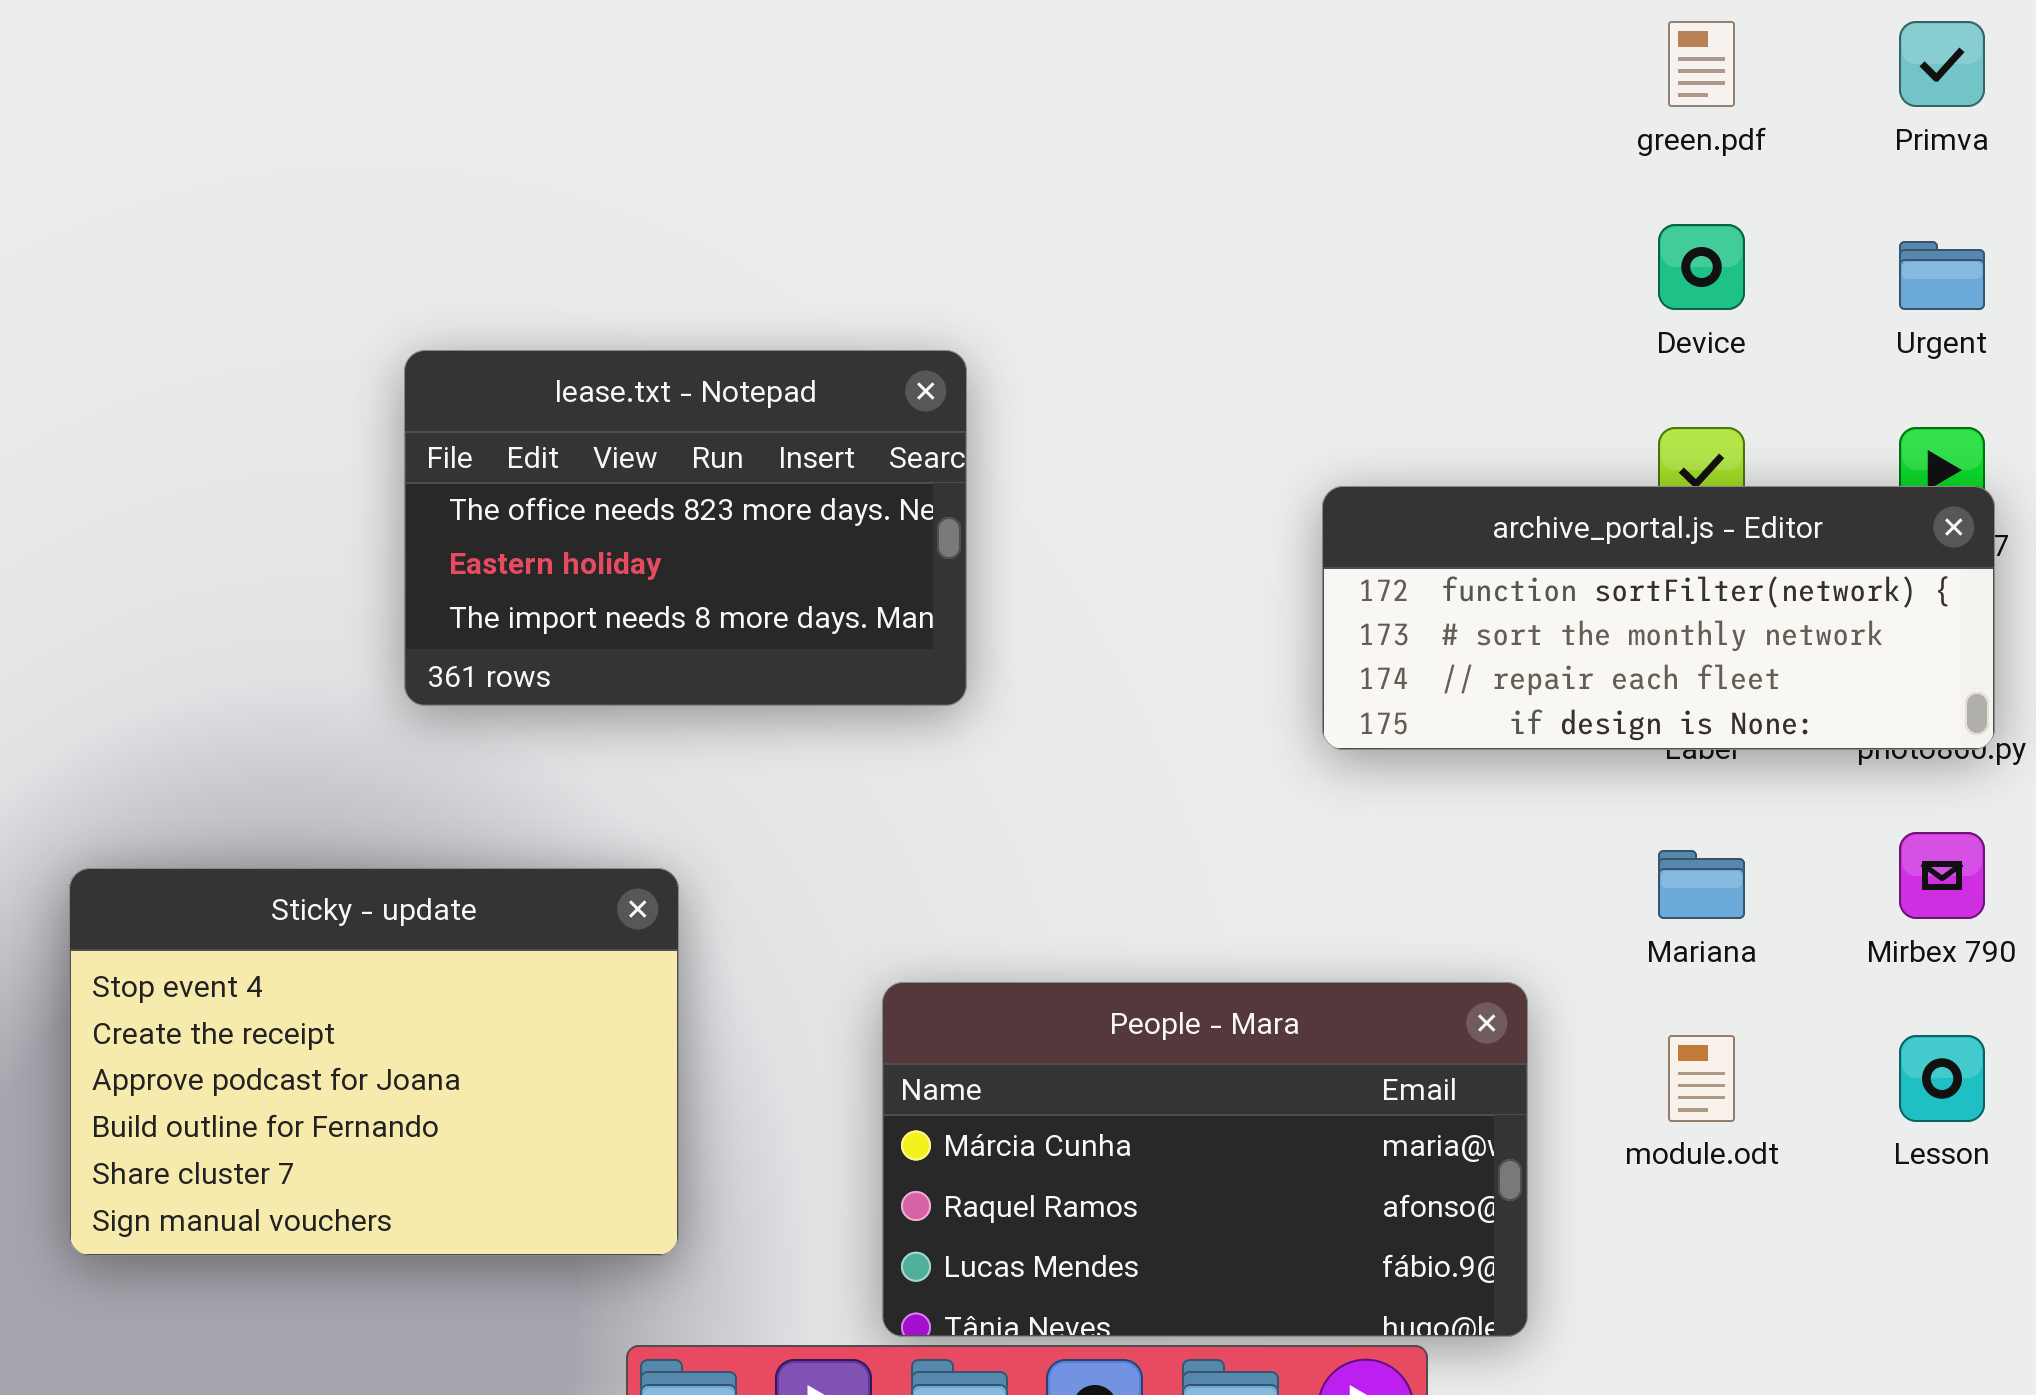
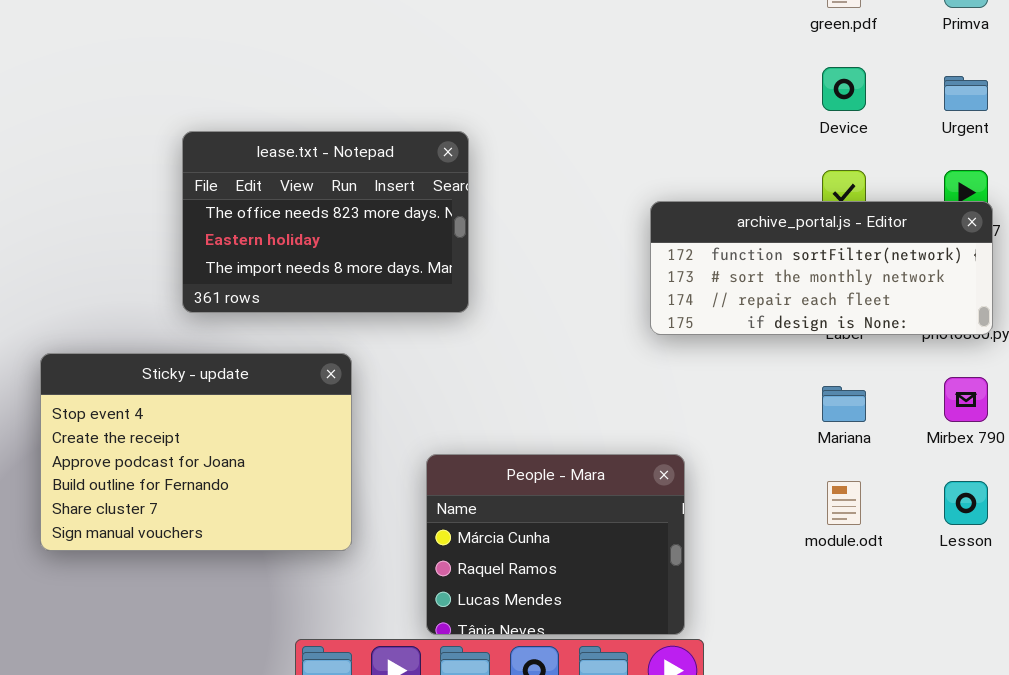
Sticky - update: [69,868,679,1256] -> [40,353,352,551], moved
People - Mara: [882,982,1528,1337] -> [426,454,685,635], resized

